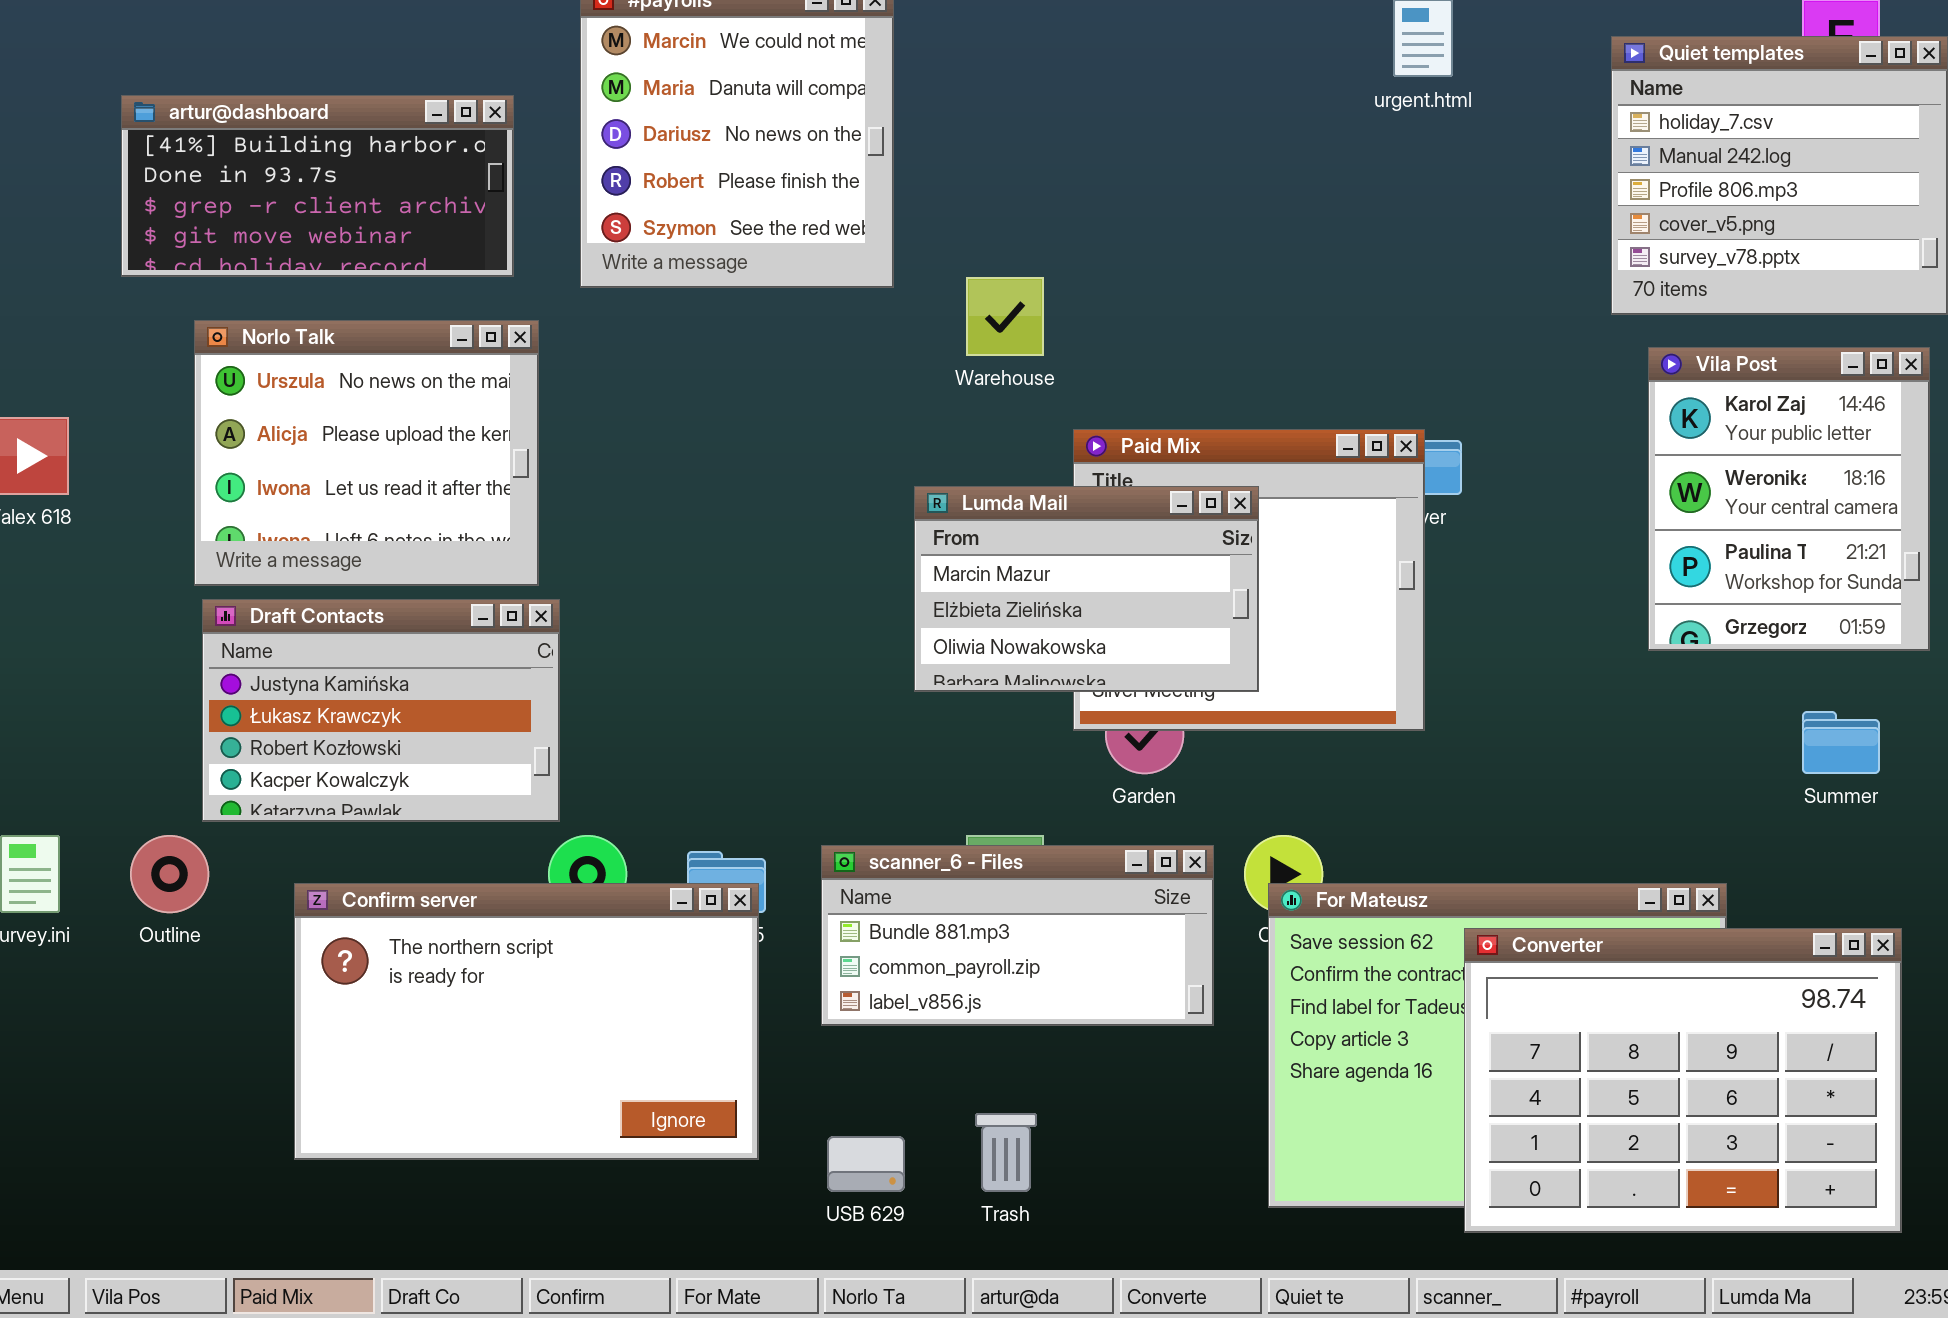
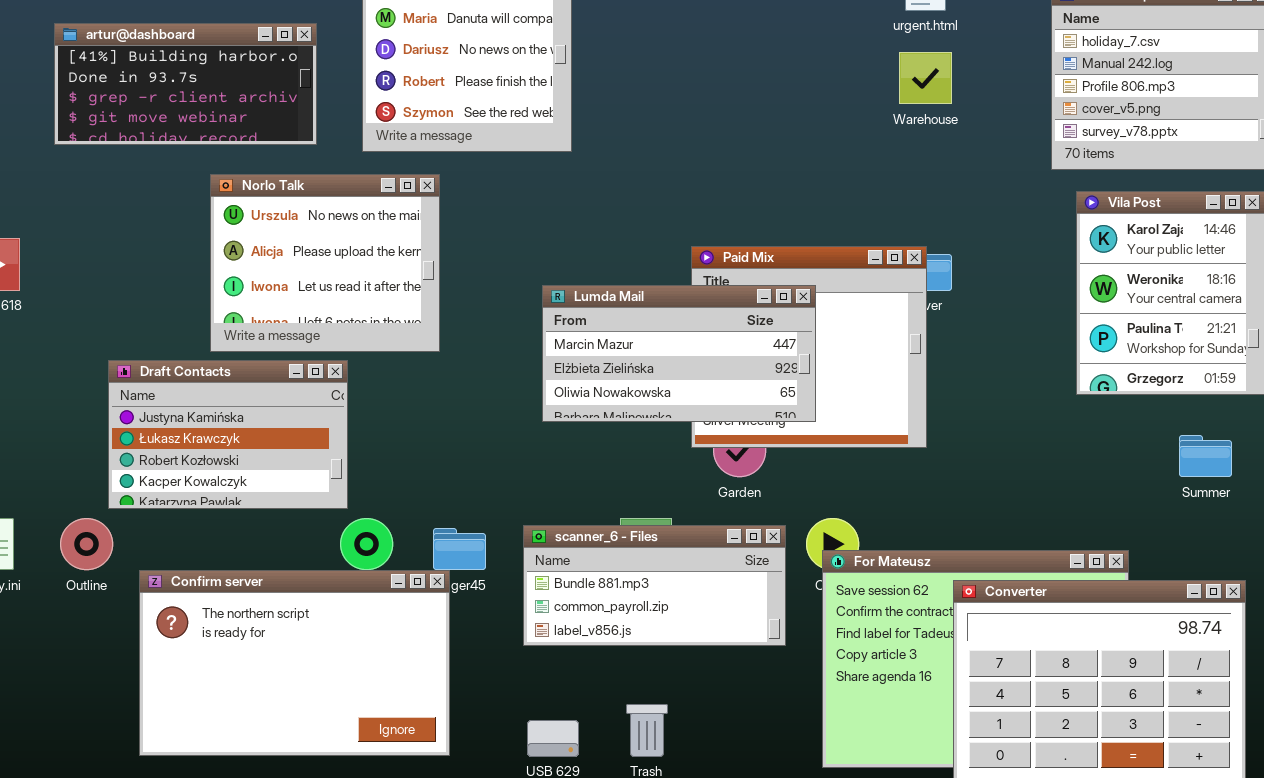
Warehouse: [966,277,1044,356] -> [899,52,952,104], moved
Norlo Talk: [194,320,539,586] -> [210,174,440,352], moved
Lumda Mail: [914,486,1259,692] -> [542,285,816,422], resized
Confirm server: [294,883,759,1160] -> [139,570,450,756], moved

